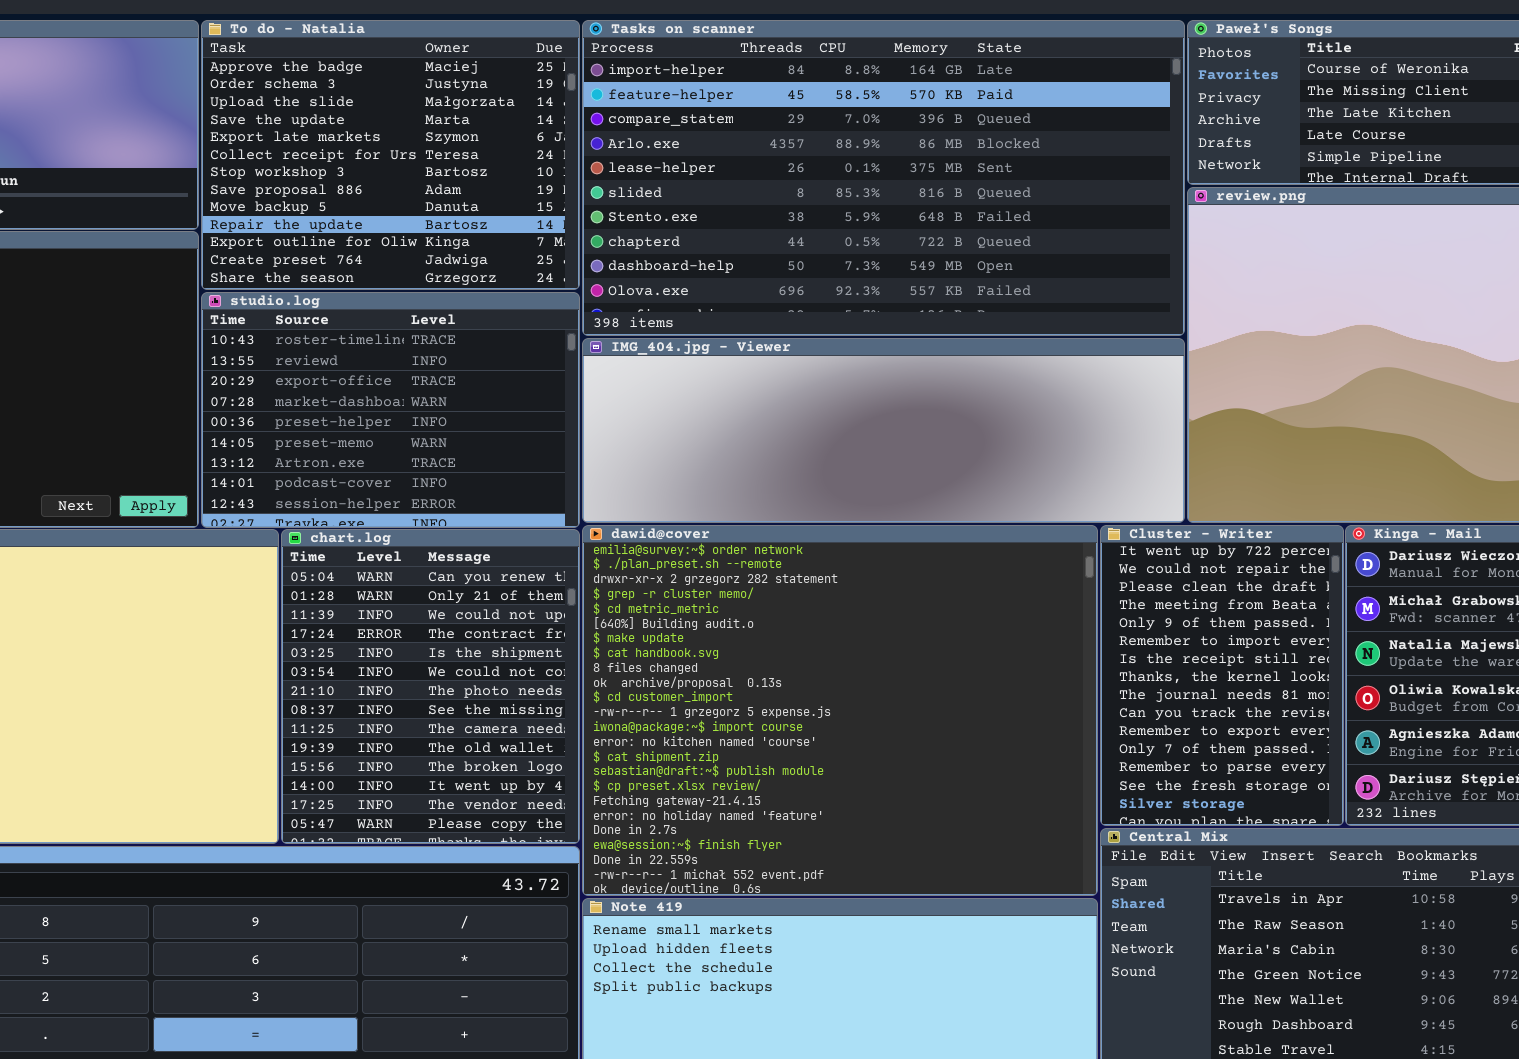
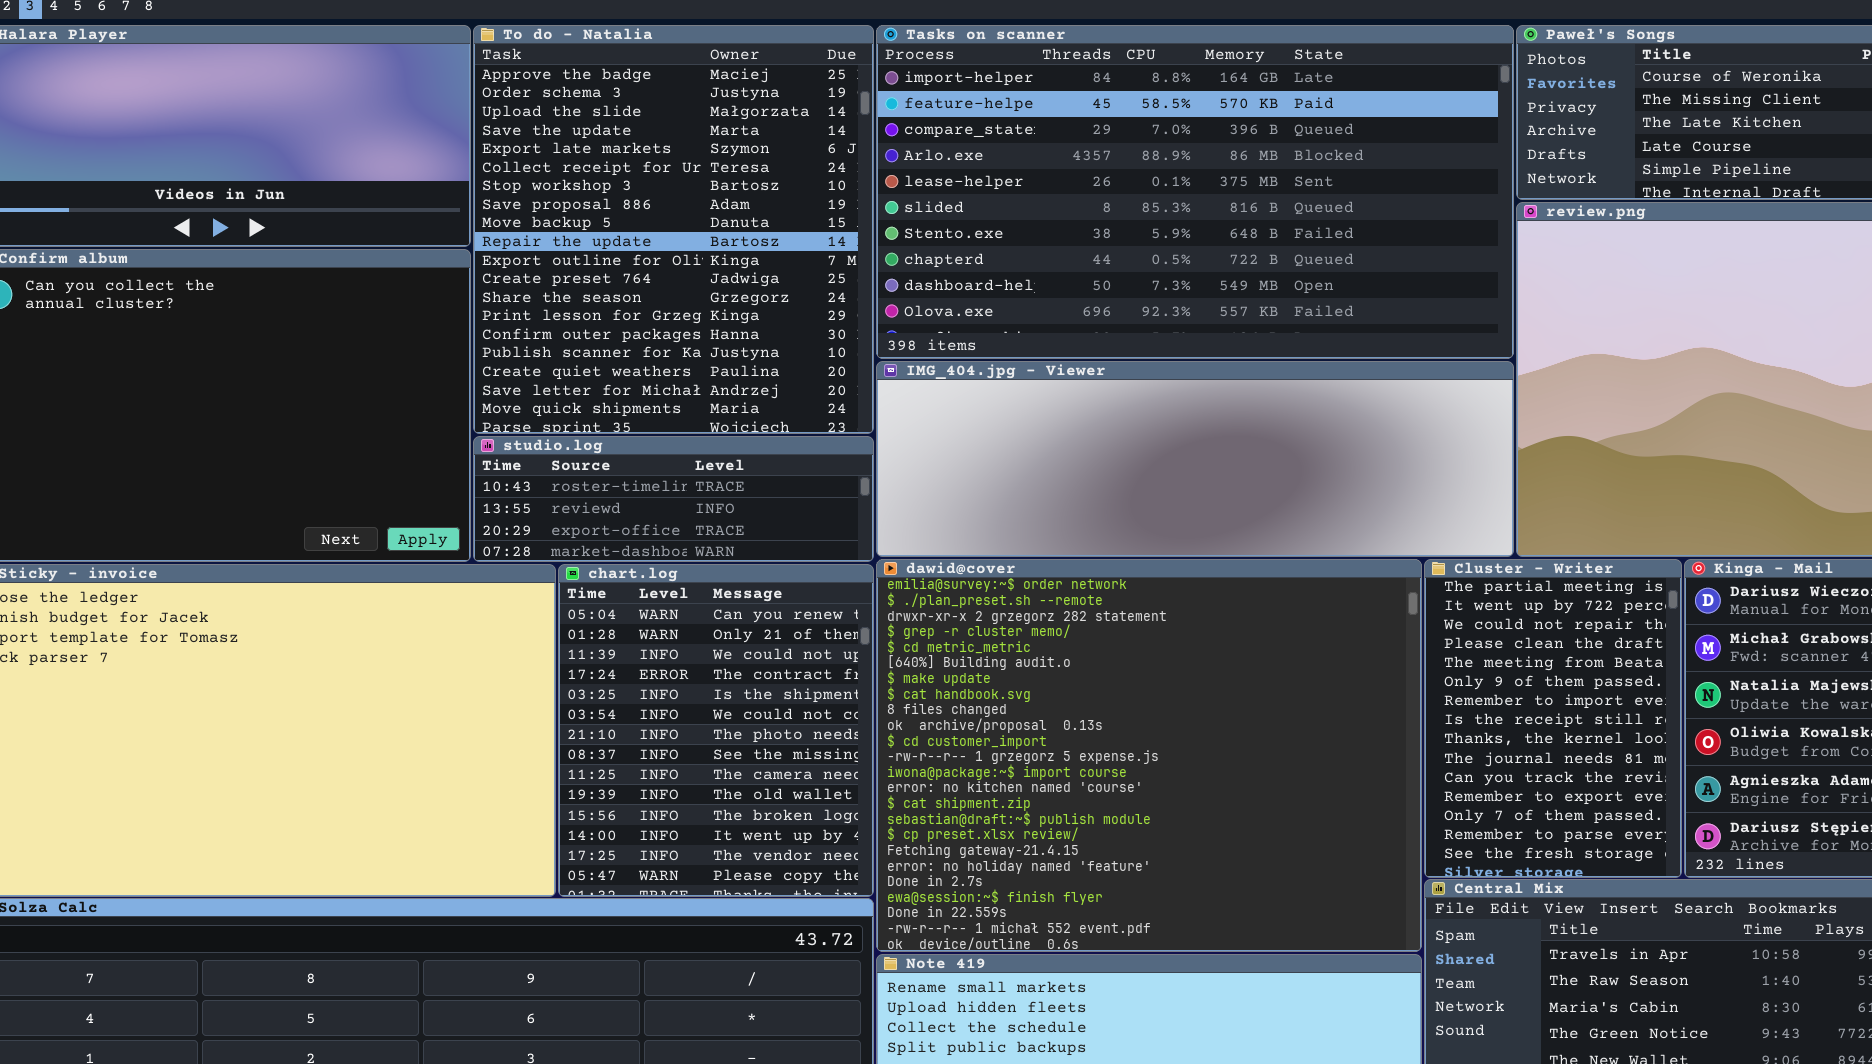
To do - Natalia: [201,20,580,290] -> [473,25,874,434], resized
studio.log: [201,292,580,528] -> [473,436,874,562], resized
Cluster - Writer: [1100,525,1344,826] -> [1424,559,1682,878], scrolled up 1 row

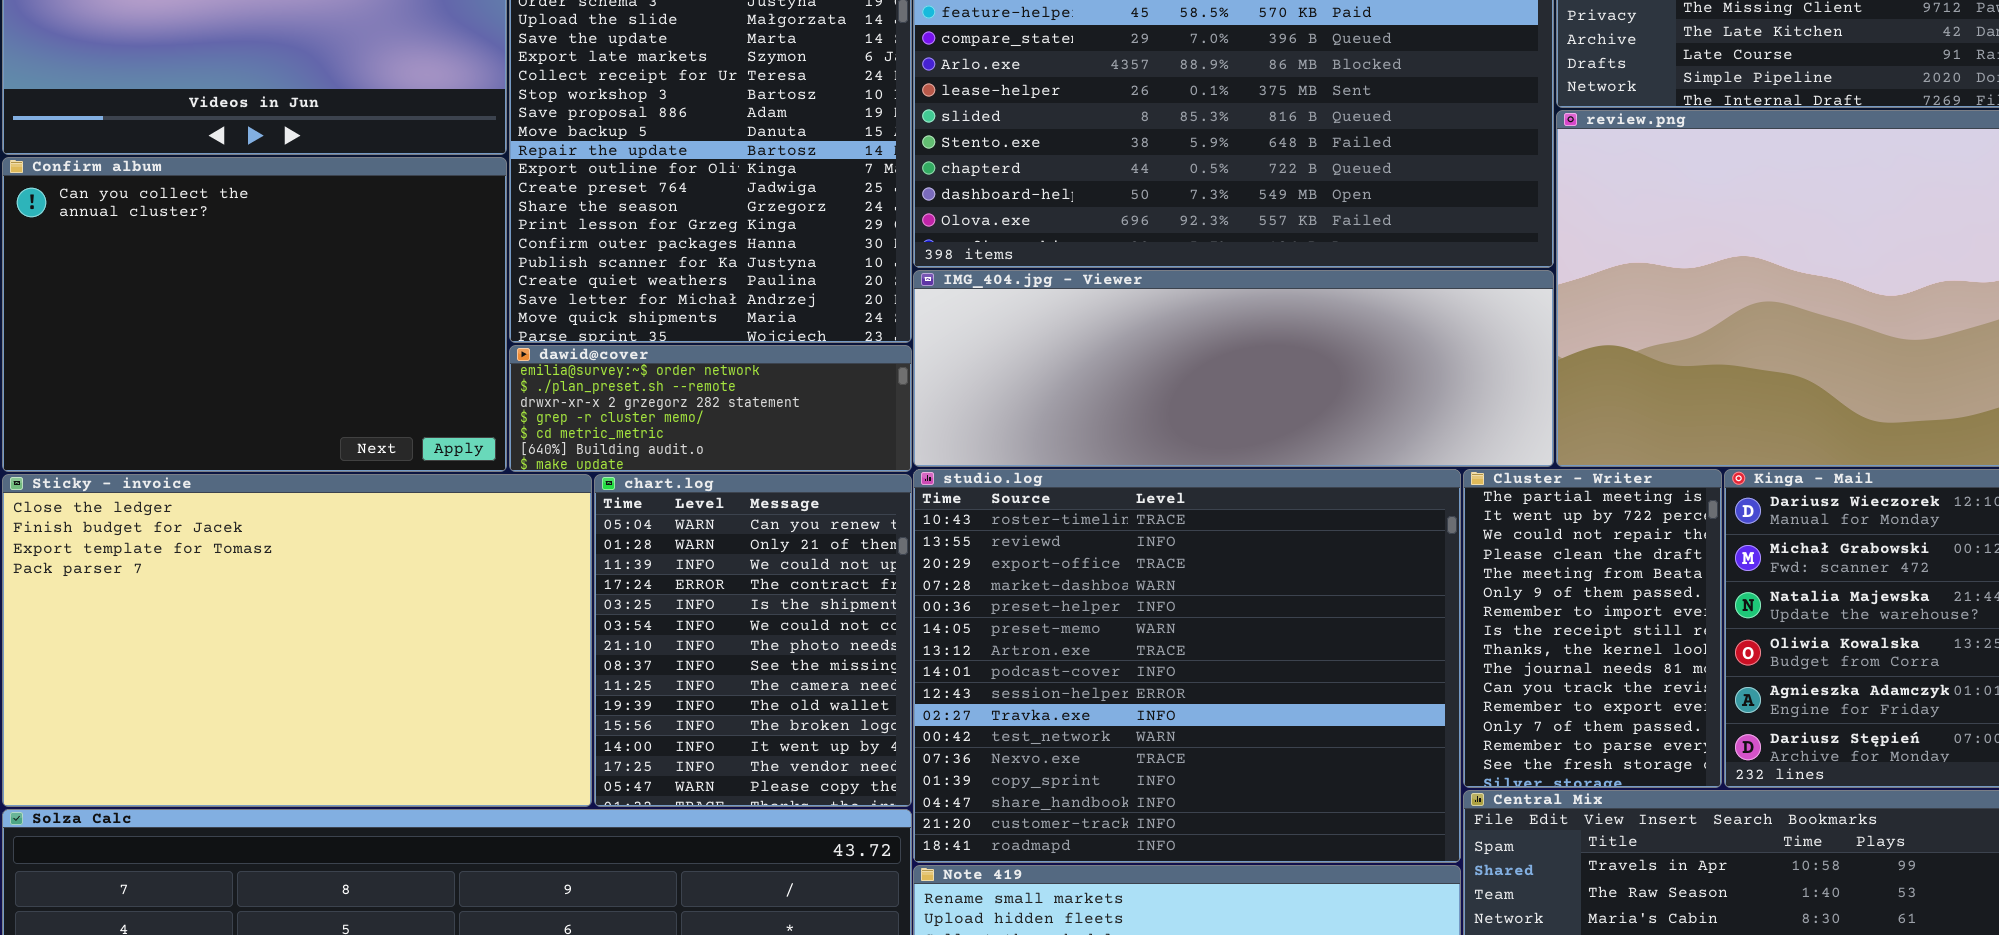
studio.log: [473,436,874,562] -> [913,469,1461,863], moved, resized
dawid@cover: [876,559,1422,952] -> [509,345,912,472], moved, resized

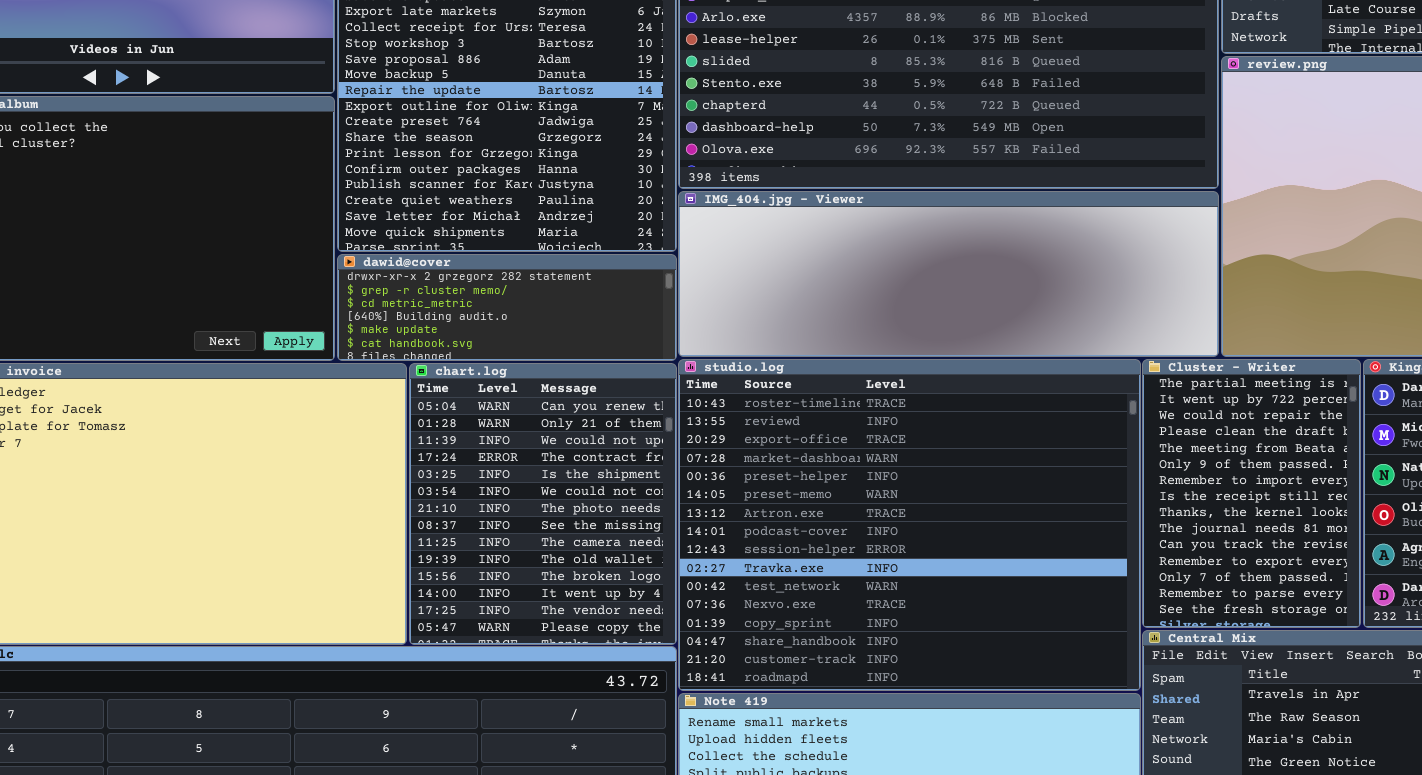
dawid@cover: [509,345,912,472] -> [337,254,677,361], scrolled down 2 rows

